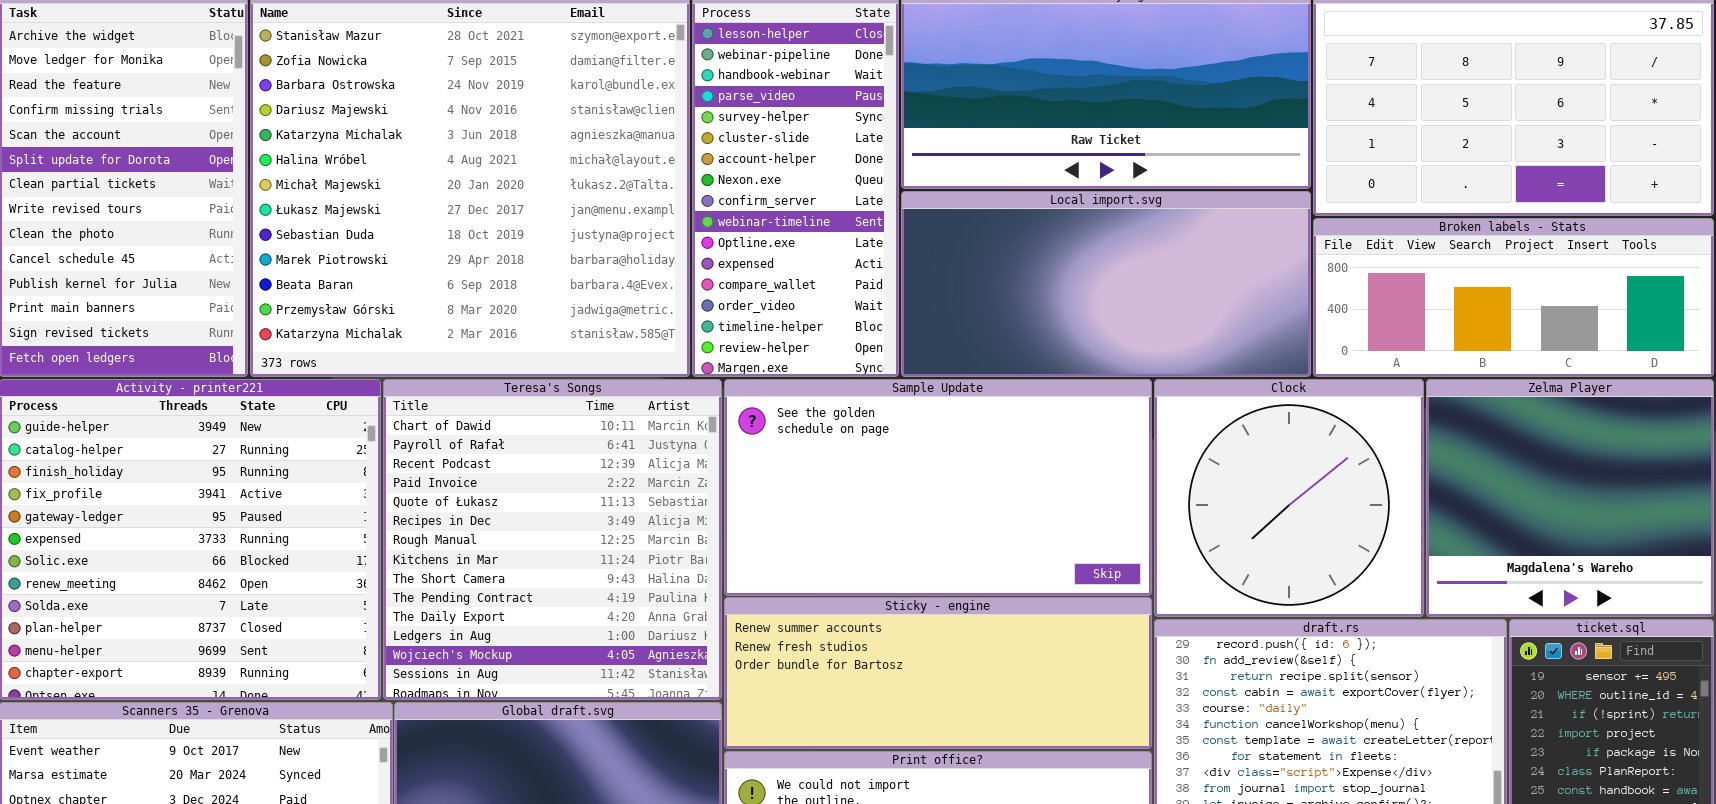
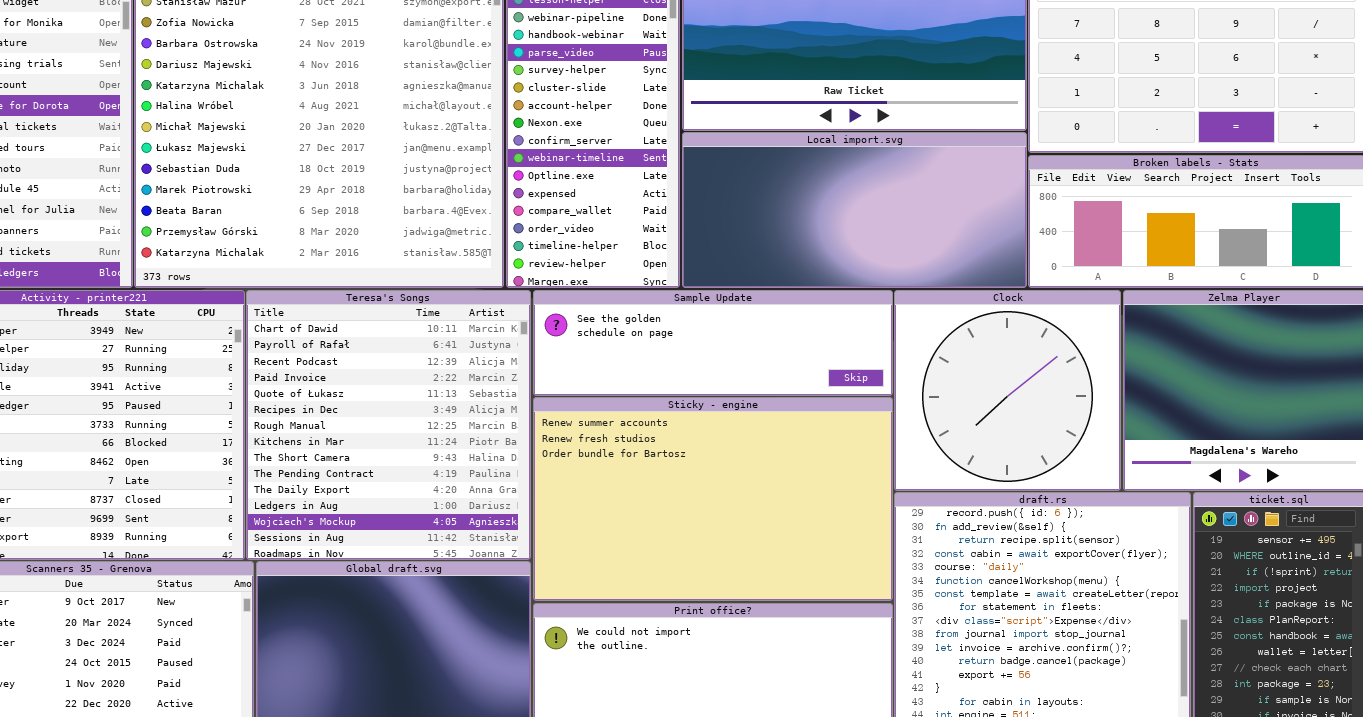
Sample Update: [724,379,1152,596] -> [533,290,893,396], resized
Sticky - engine: [724,597,1152,749] -> [533,397,893,601], resized

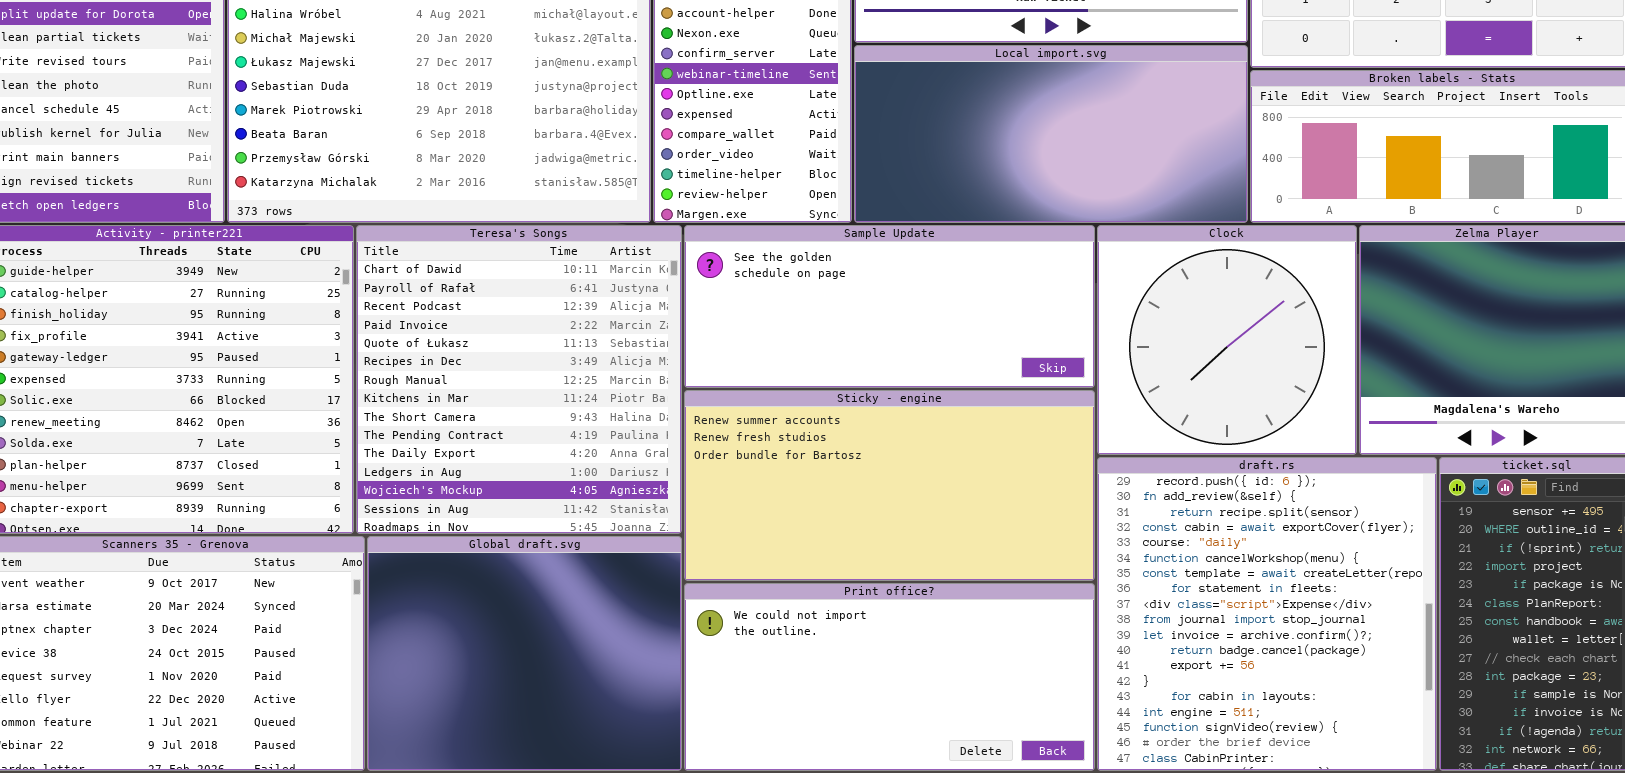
Sample Update: [533,290,893,396] -> [684,225,1095,388], resized
Sticky - engine: [533,397,893,601] -> [684,390,1095,581], resized

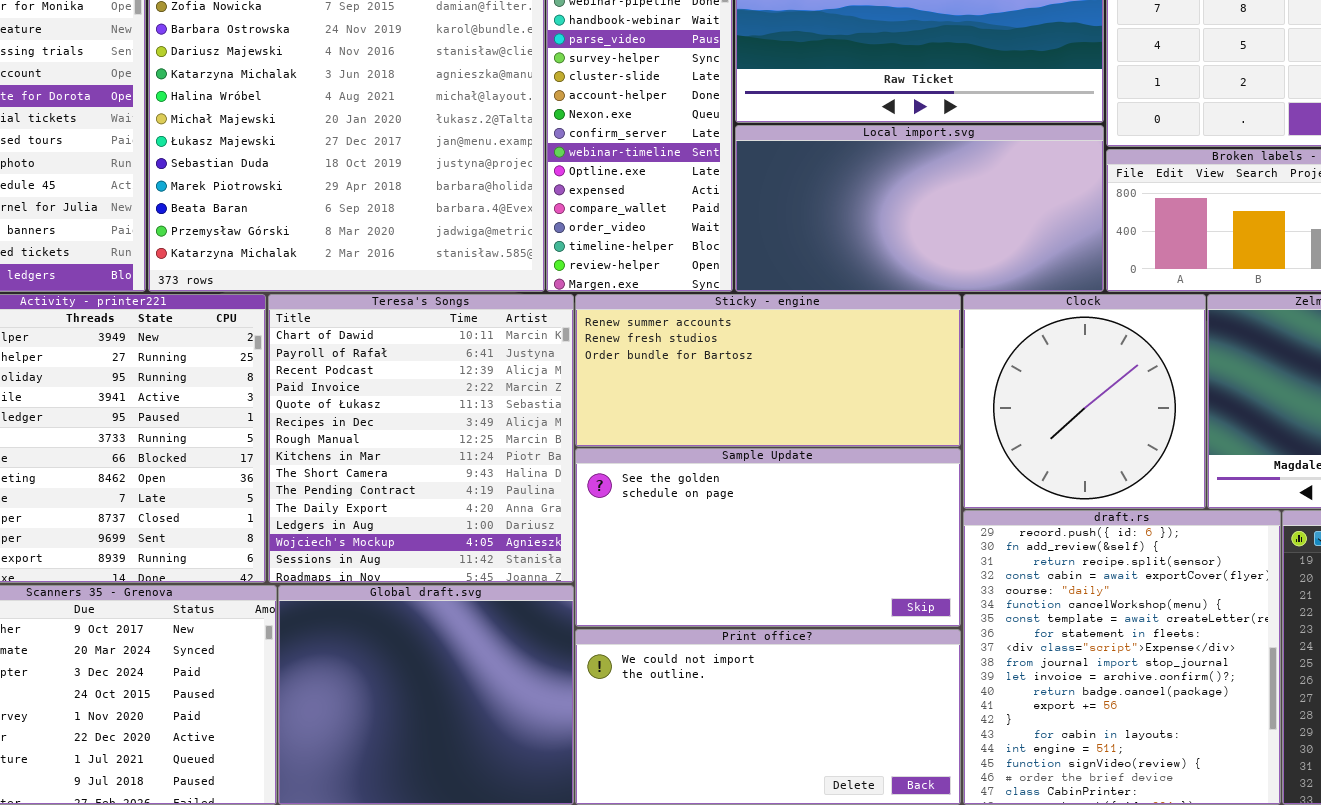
Sample Update: [684,225,1095,388] -> [575,448,961,627], moved, resized
Sticky - engine: [684,390,1095,581] -> [575,294,961,447], moved, resized

